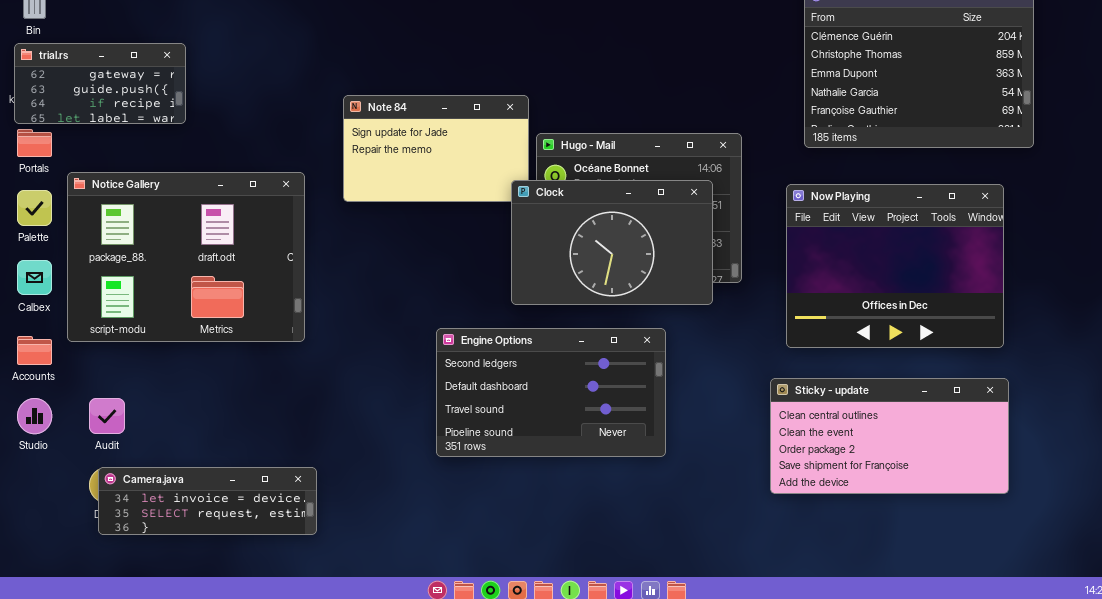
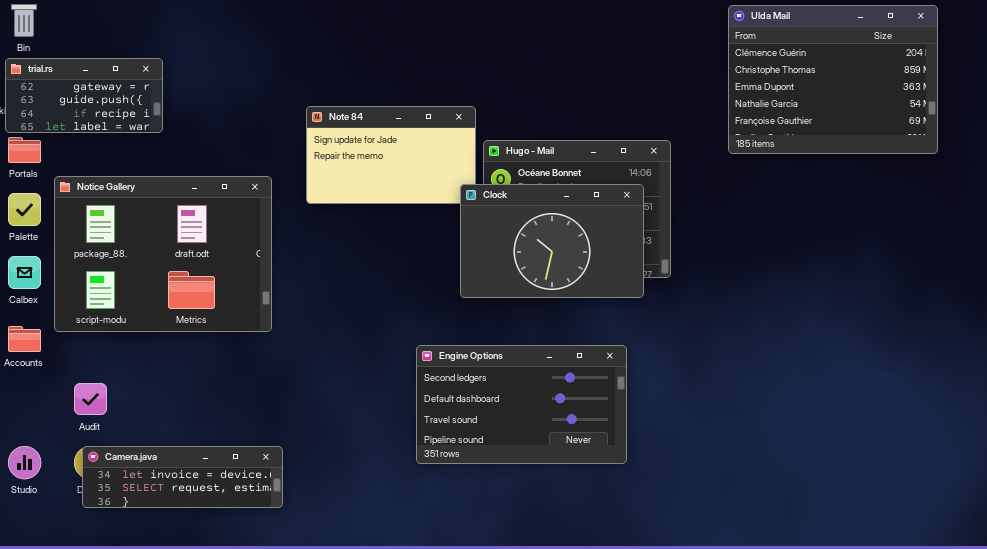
Now Playing: [786,184,1004,348] -> none, closed
Engine Options: [436,328,666,457] -> [416,345,627,464], moved
Sticky - update: [770,378,1009,494] -> none, closed
Studio: [17,398,52,434] -> [8,446,41,479], moved

